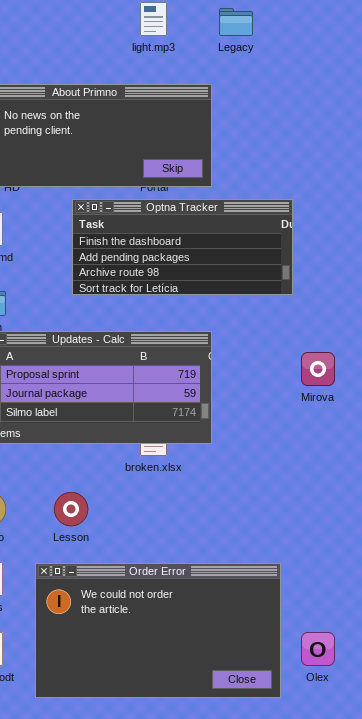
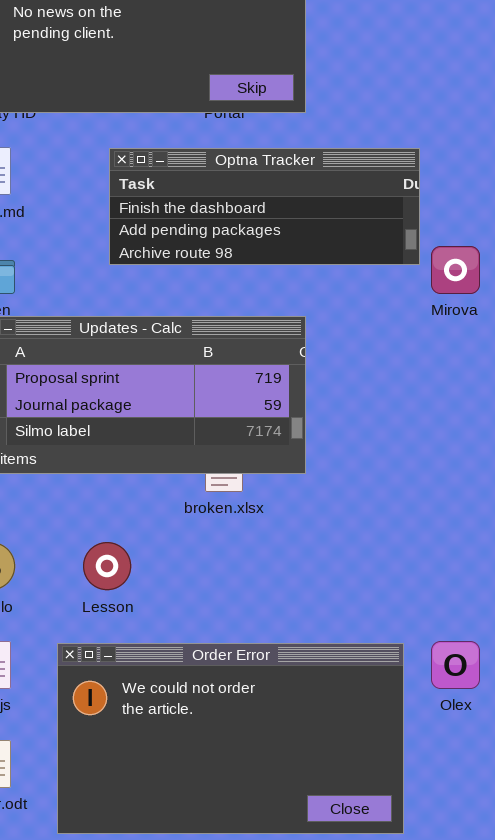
Optna Tracker: [72,199,293,295] -> [109,148,420,265], resized
Mirova: [301,352,335,386] -> [431,246,480,294], moved
Olex: [301,632,335,666] -> [431,641,480,689], moved

